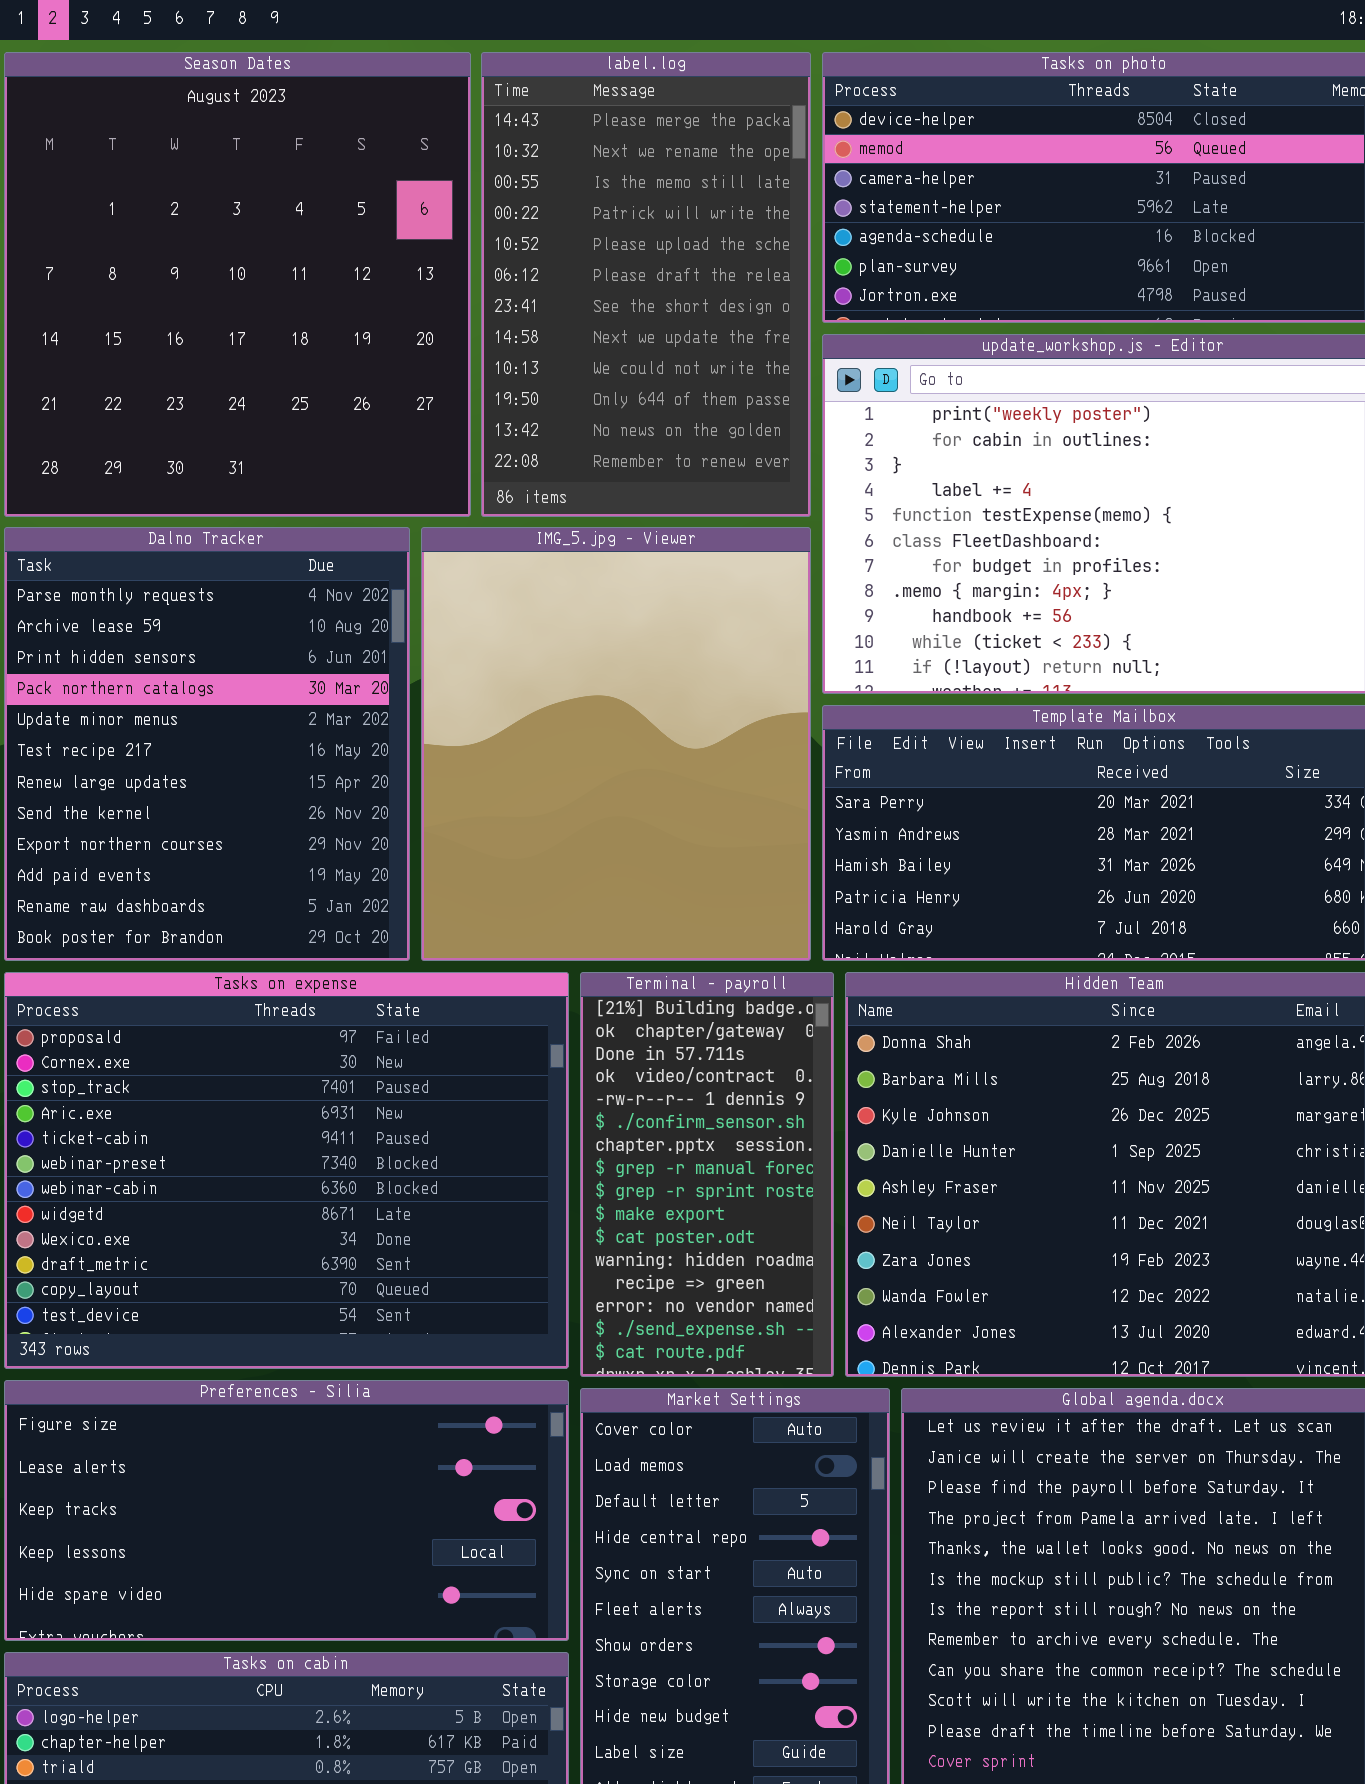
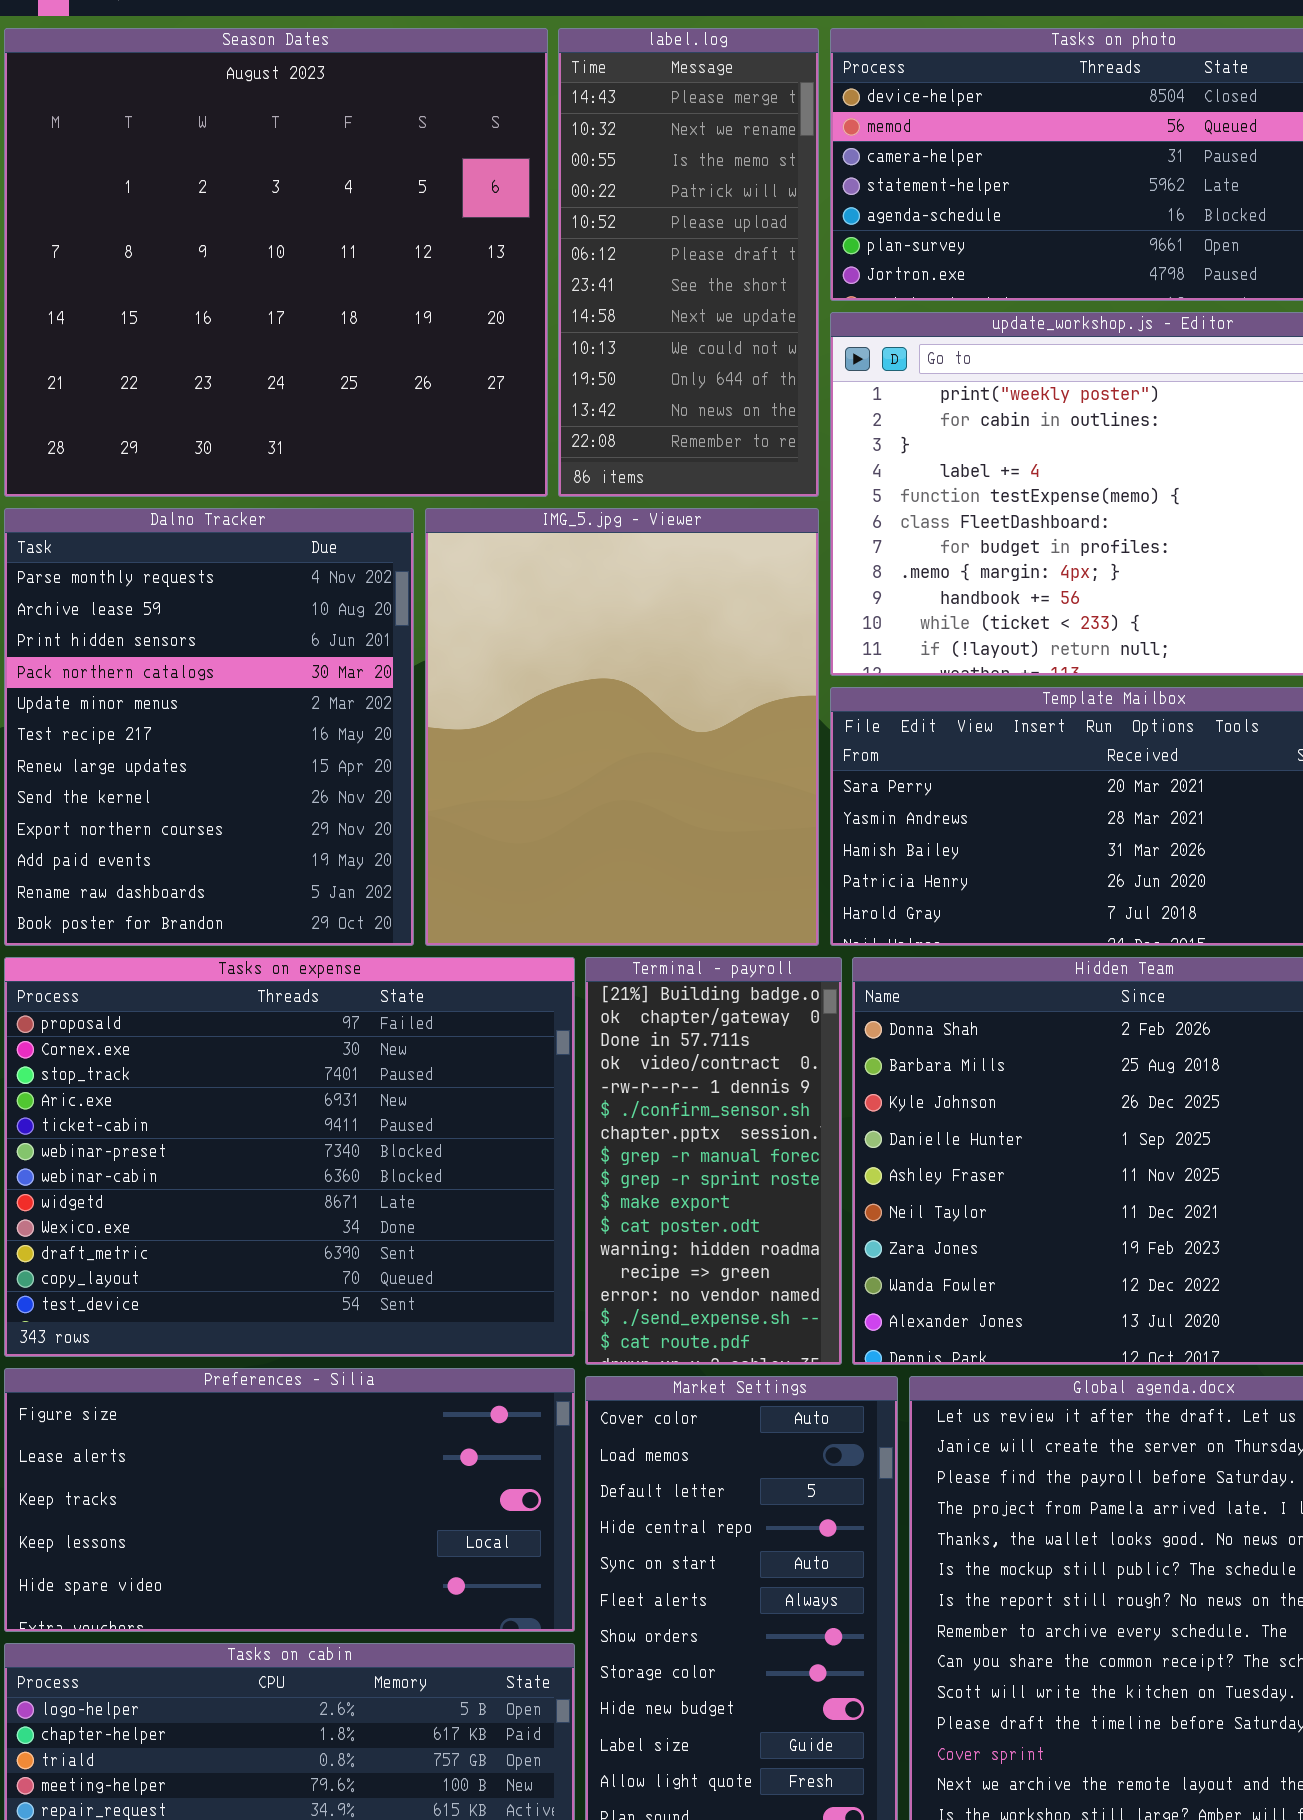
Season Dates: [4,52,471,517] -> [4,28,548,497], resized
label.log: [481,52,811,517] -> [558,28,819,497], resized

